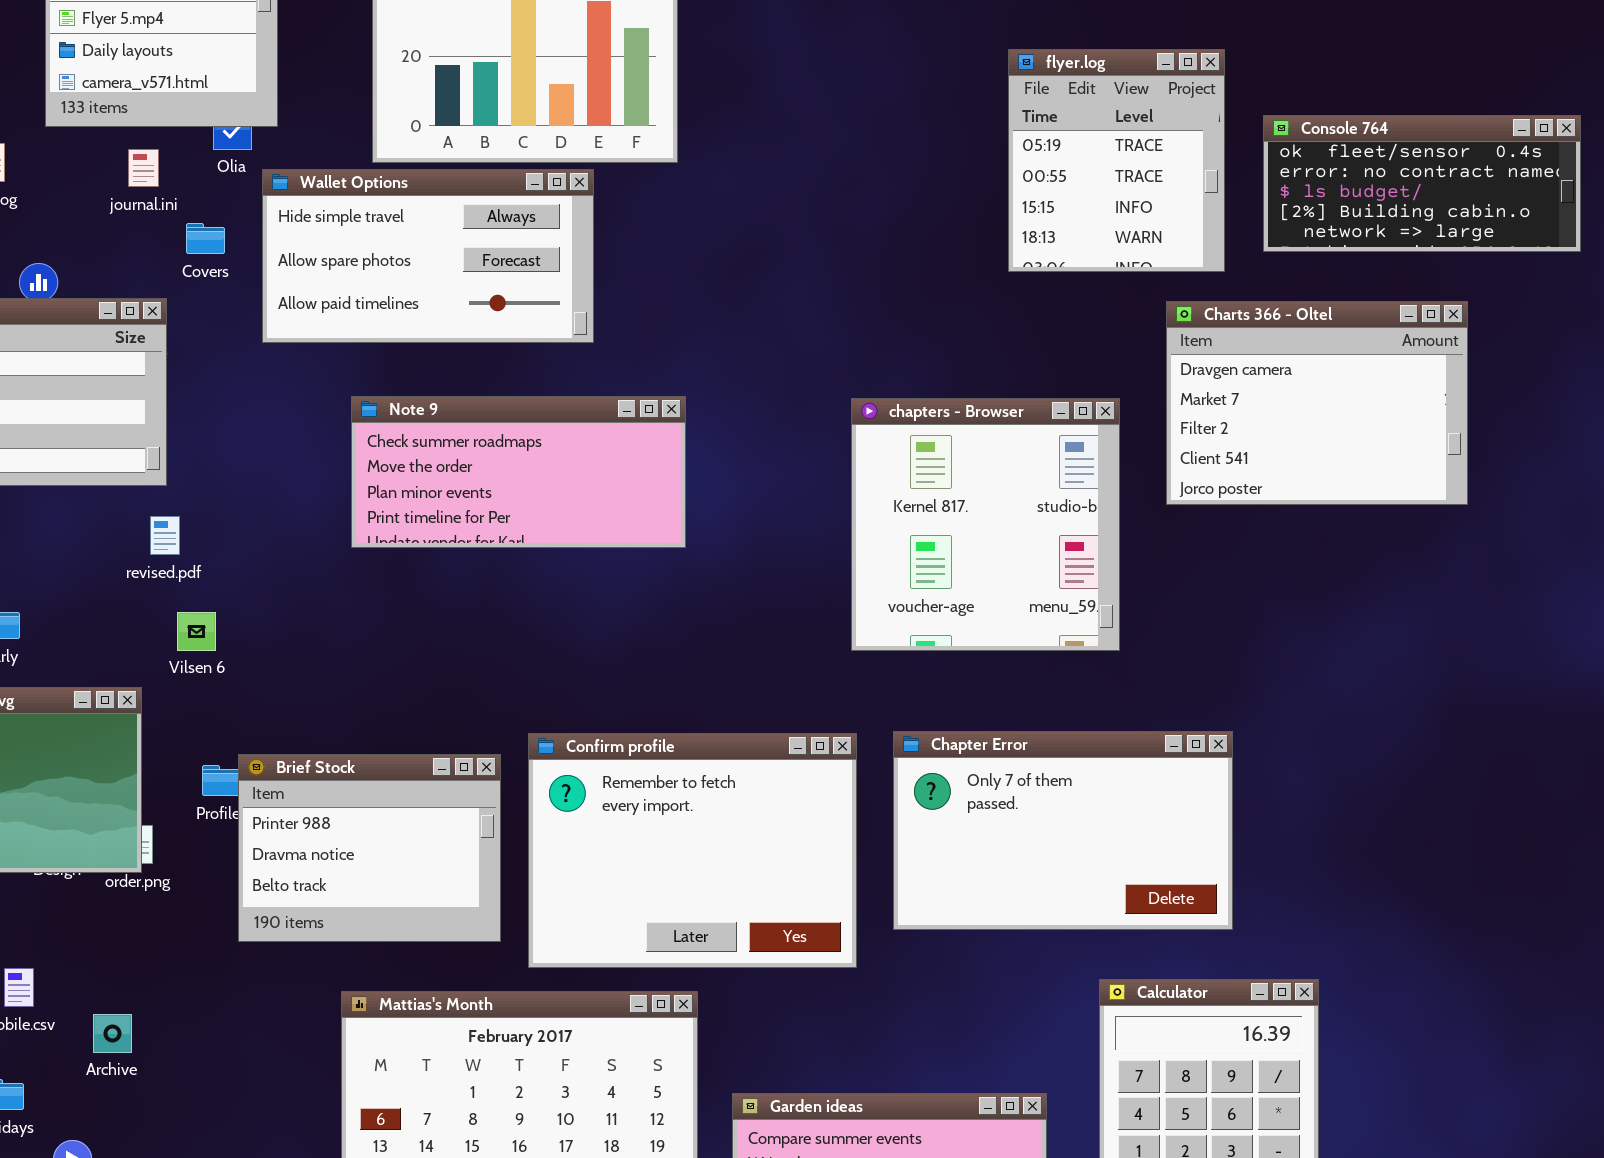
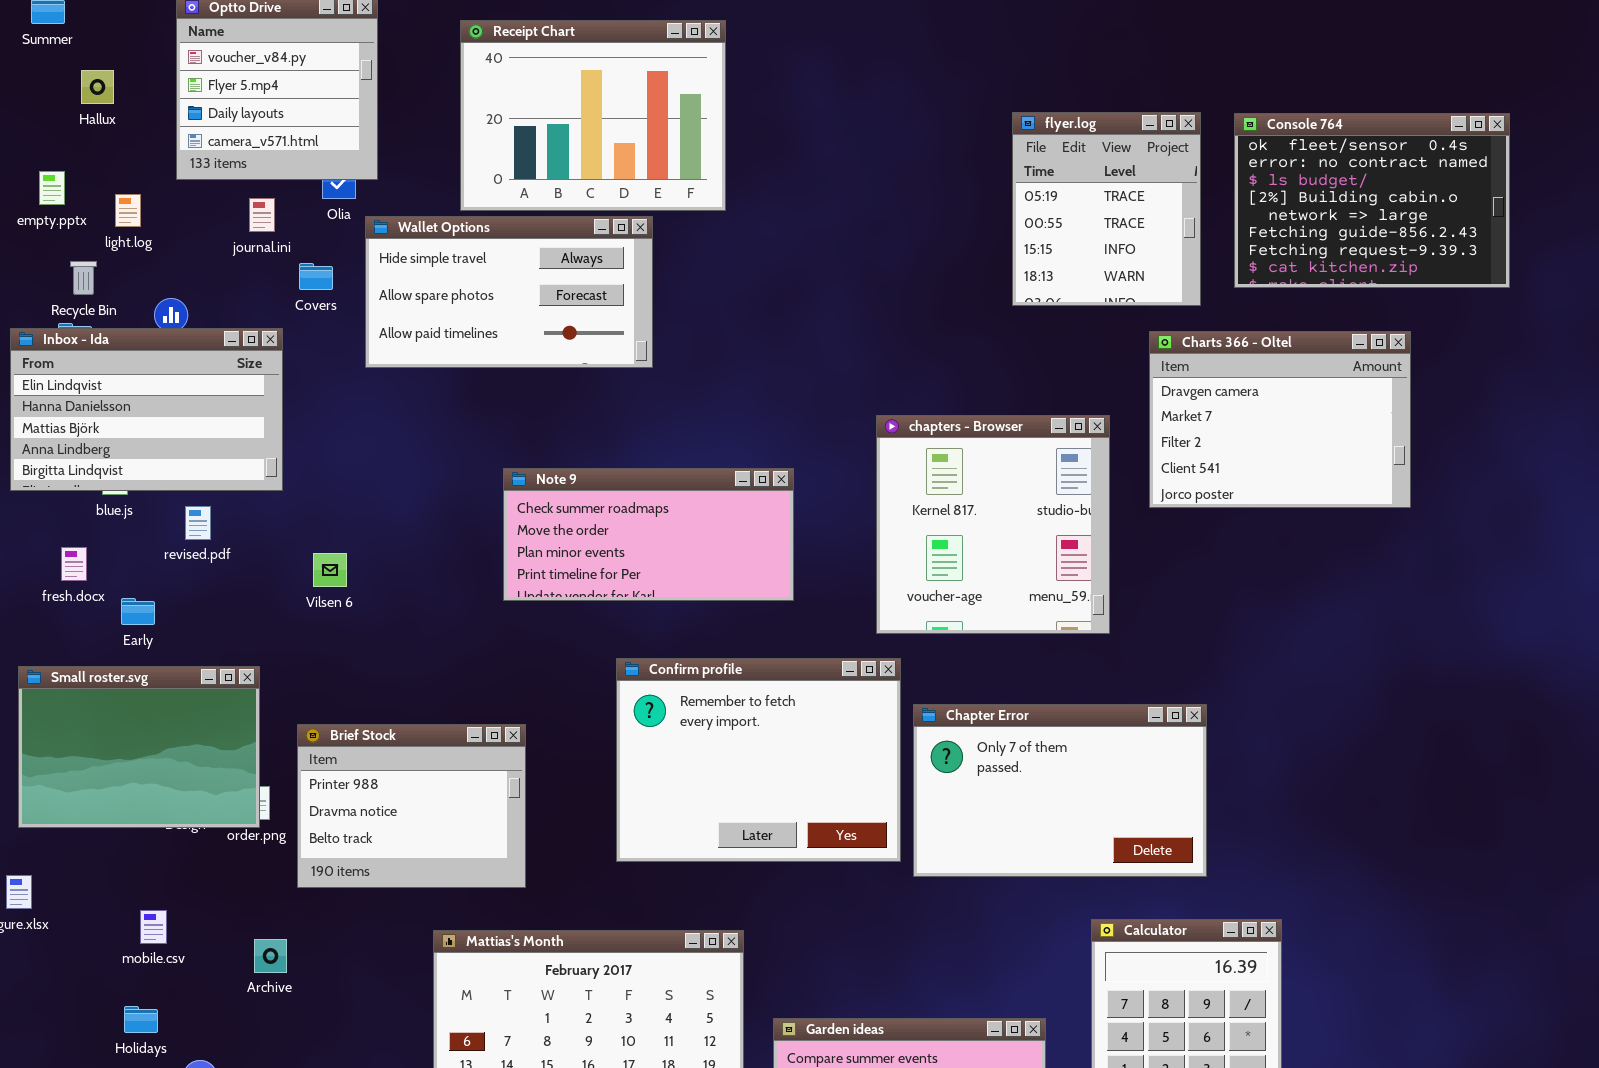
Console 764: [1263,115,1581,252] -> [1234,113,1510,288], resized
Note 9: [351,396,686,548] -> [503,468,794,601], moved
revised.pdf: [150,516,180,555] -> [185,506,211,540], moved
Vilsen 6: [177,612,216,651] -> [313,553,347,587], moved
Confirm profile: [528,733,857,968] -> [616,658,901,862], moved
Brief Stock: [238,754,501,942] -> [297,724,526,888], moved
Archive: [93,1014,132,1053] -> [254,939,287,973], moved

